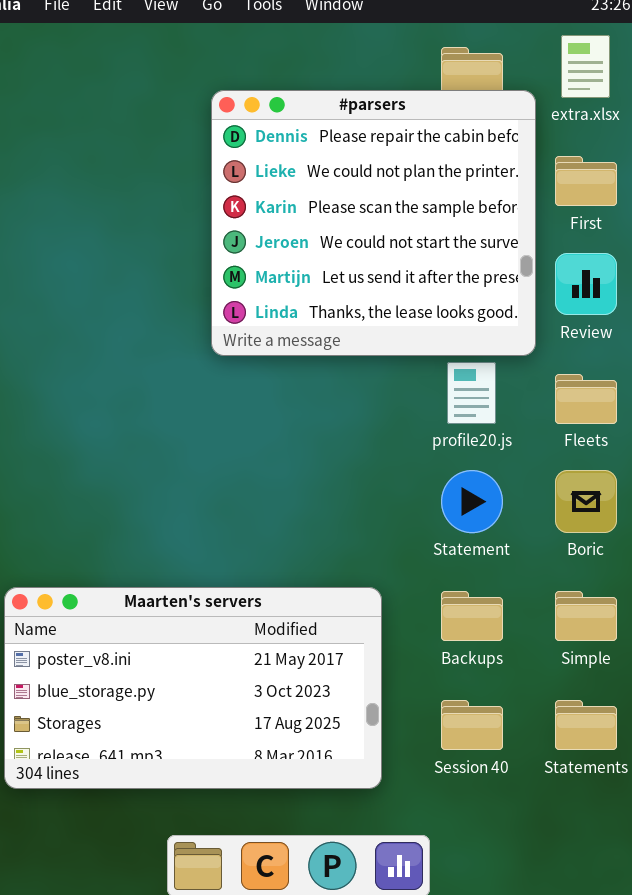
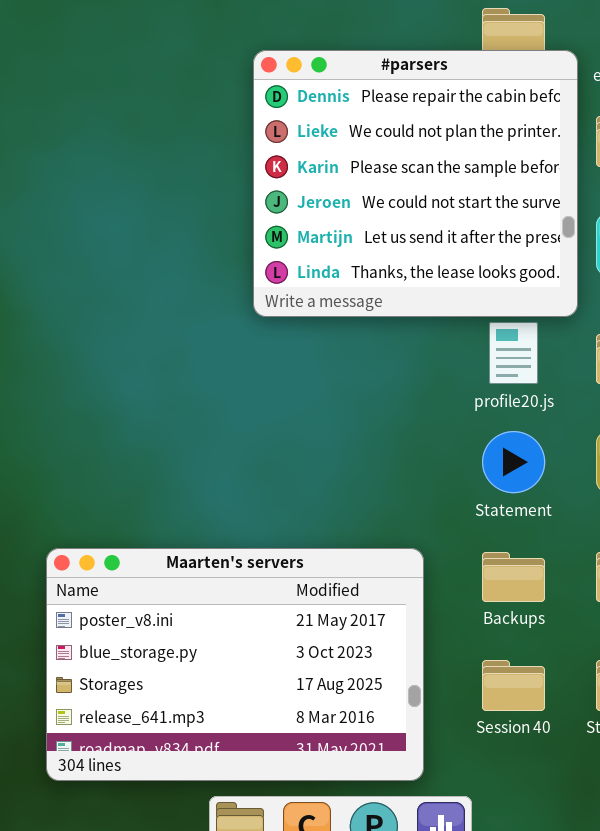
Maarten's servers: [4,587,382,789] -> [46,548,424,781], resized

